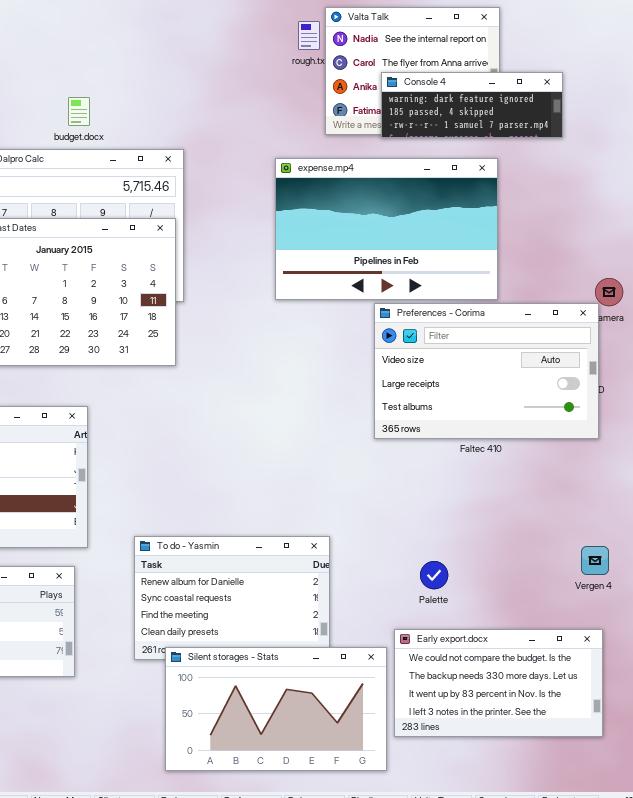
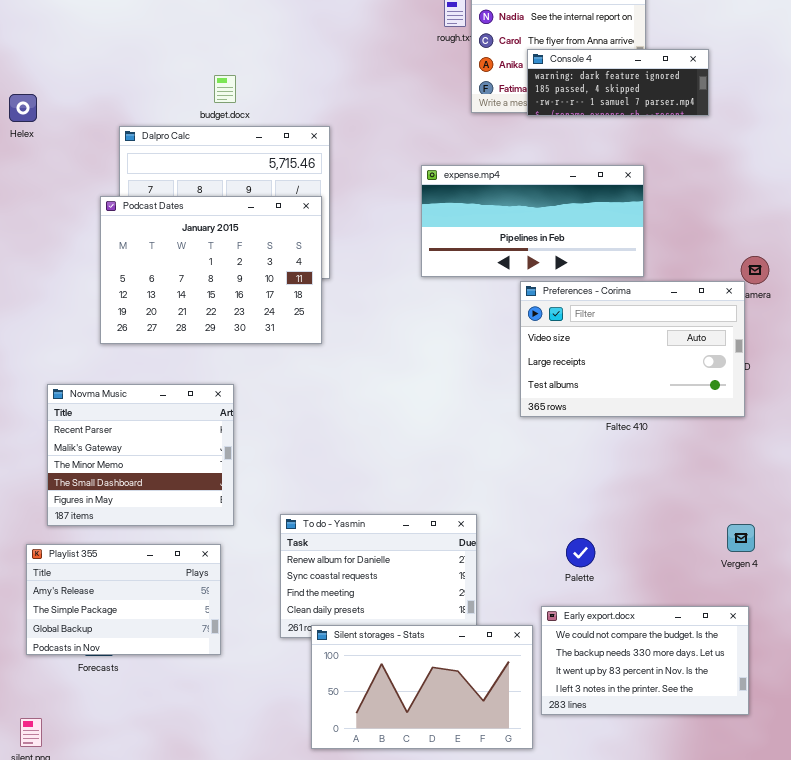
expense.mp4: [275,158,498,300] -> [421,165,644,277], resized

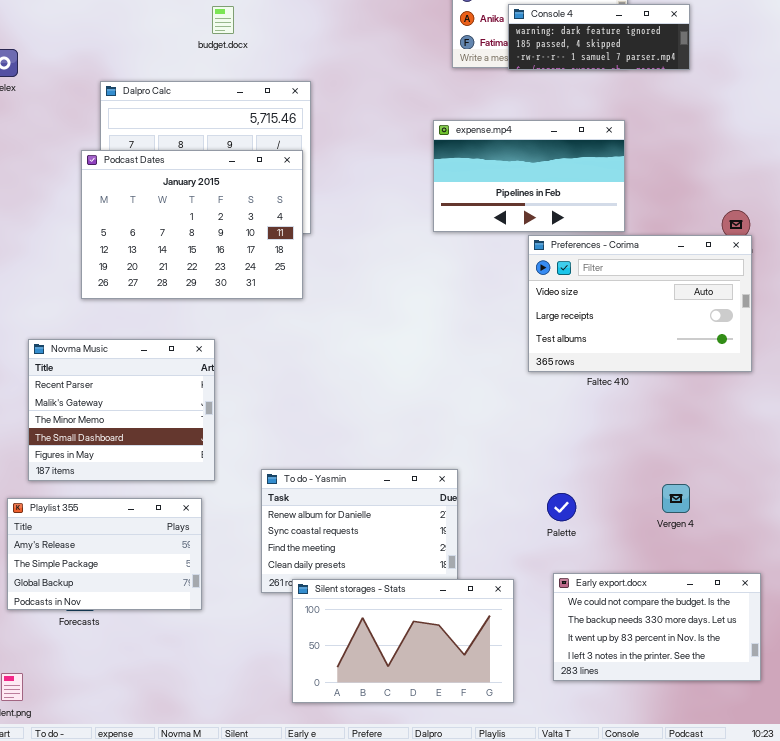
budget.docx: [214,75,236,103] -> [212,6,234,34], moved
expense.mp4: [421,165,644,277] -> [433,120,625,232], resized
Preferences - Corima: [520,281,745,417] -> [528,235,752,372], moved
Vergen 4: [727,524,755,552] -> [662,484,690,513], moved
Early export.docx: [541,606,749,715] -> [553,573,761,681], moved

